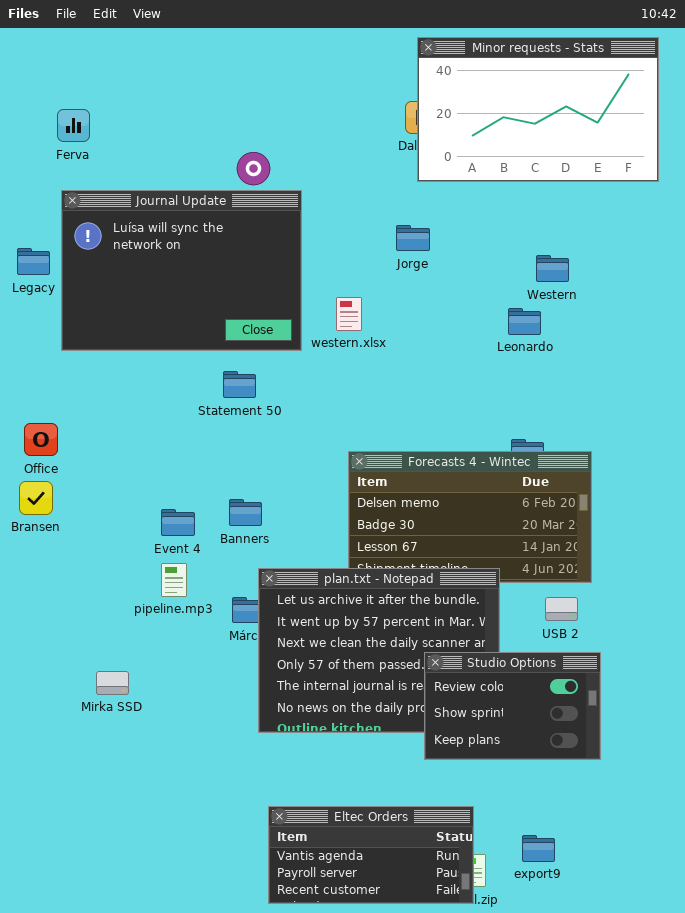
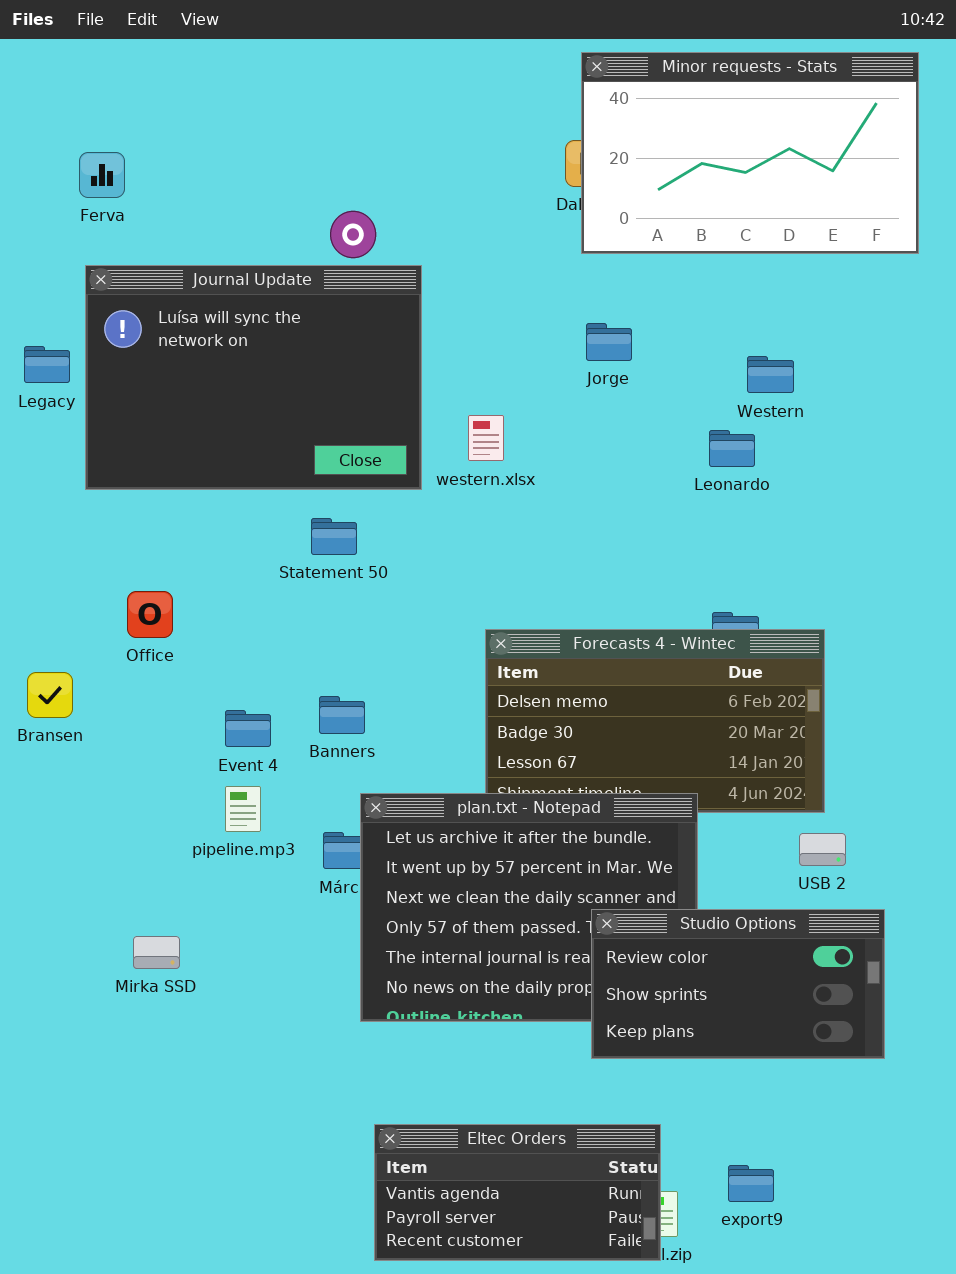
Jorge: [396,225,430,251] -> [586,323,632,361], moved
Office: [24,423,58,456] -> [127,591,173,638], moved
USB 2: [545,597,578,621] -> [799,833,846,866], moved
Studio Options: [424,652,601,760] -> [591,909,885,1059], resized

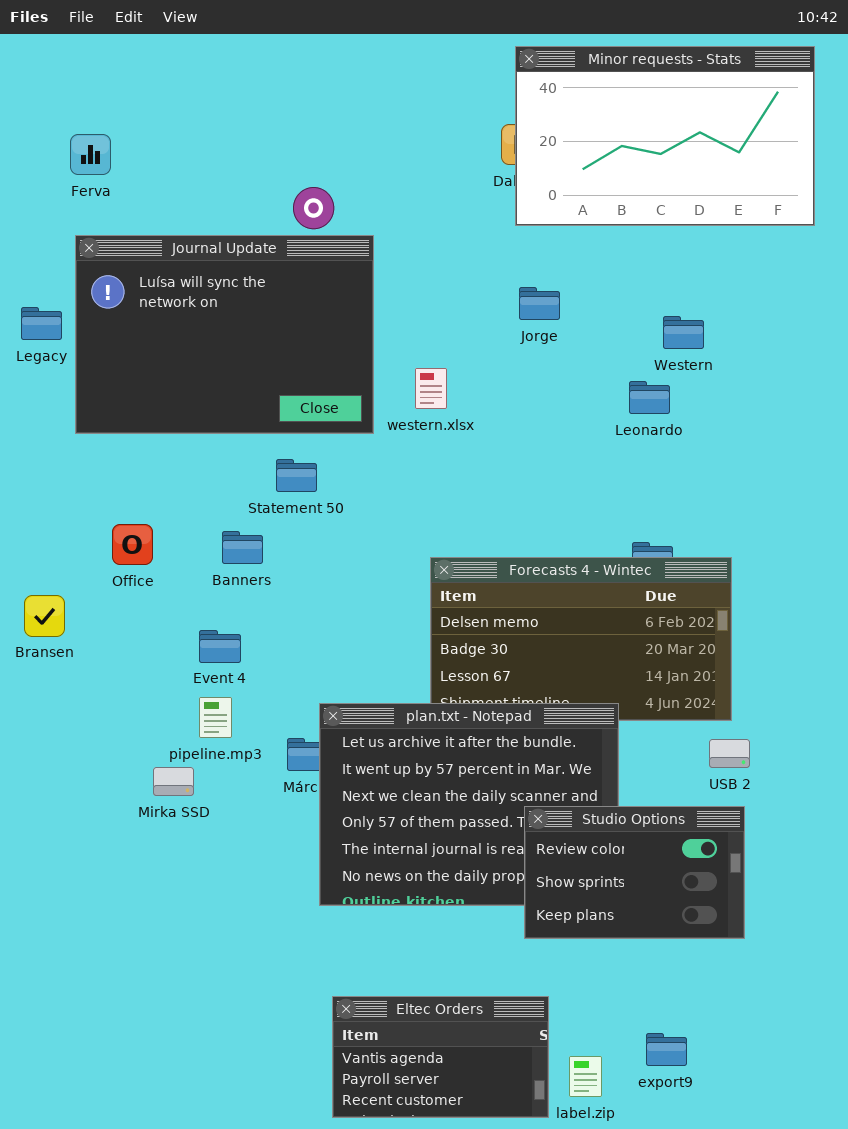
Banners: [319,696,365,734] -> [222,531,263,564], moved
Studio Options: [591,909,885,1059] -> [524,806,745,939], resized
Mirka SSD: [133,936,180,969] -> [153,767,194,796], moved
Eltec Orders: [374,1124,661,1261] -> [332,996,549,1118], resized

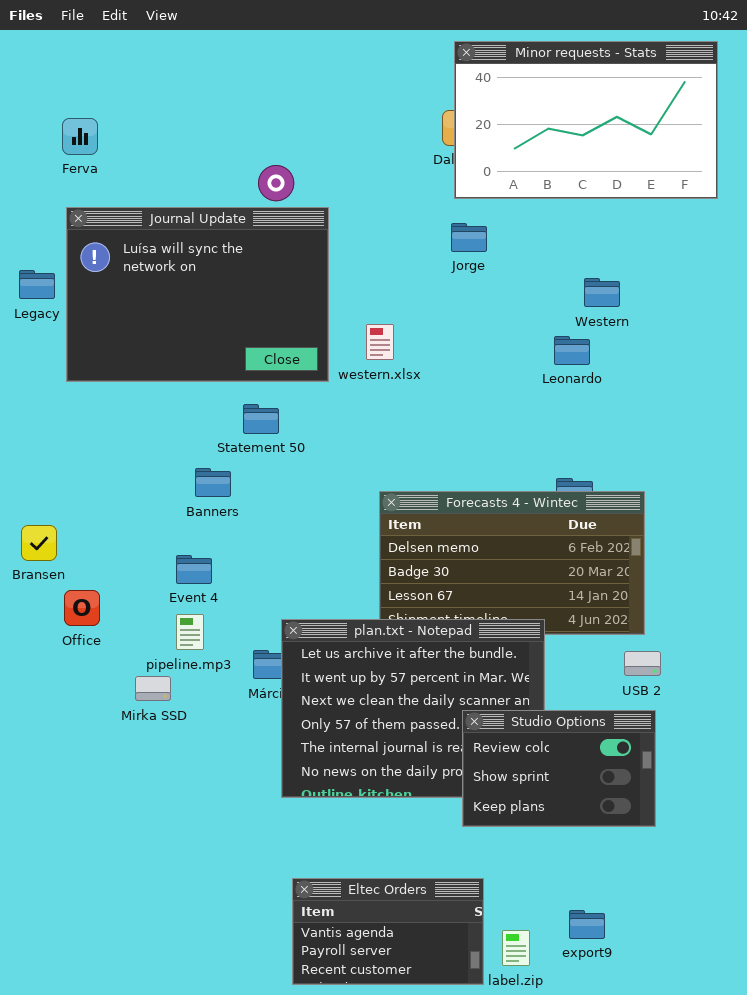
Jorge: [519,287,560,320] -> [451,223,487,252], moved
Office: [112,524,153,565] -> [64,590,100,626], moved

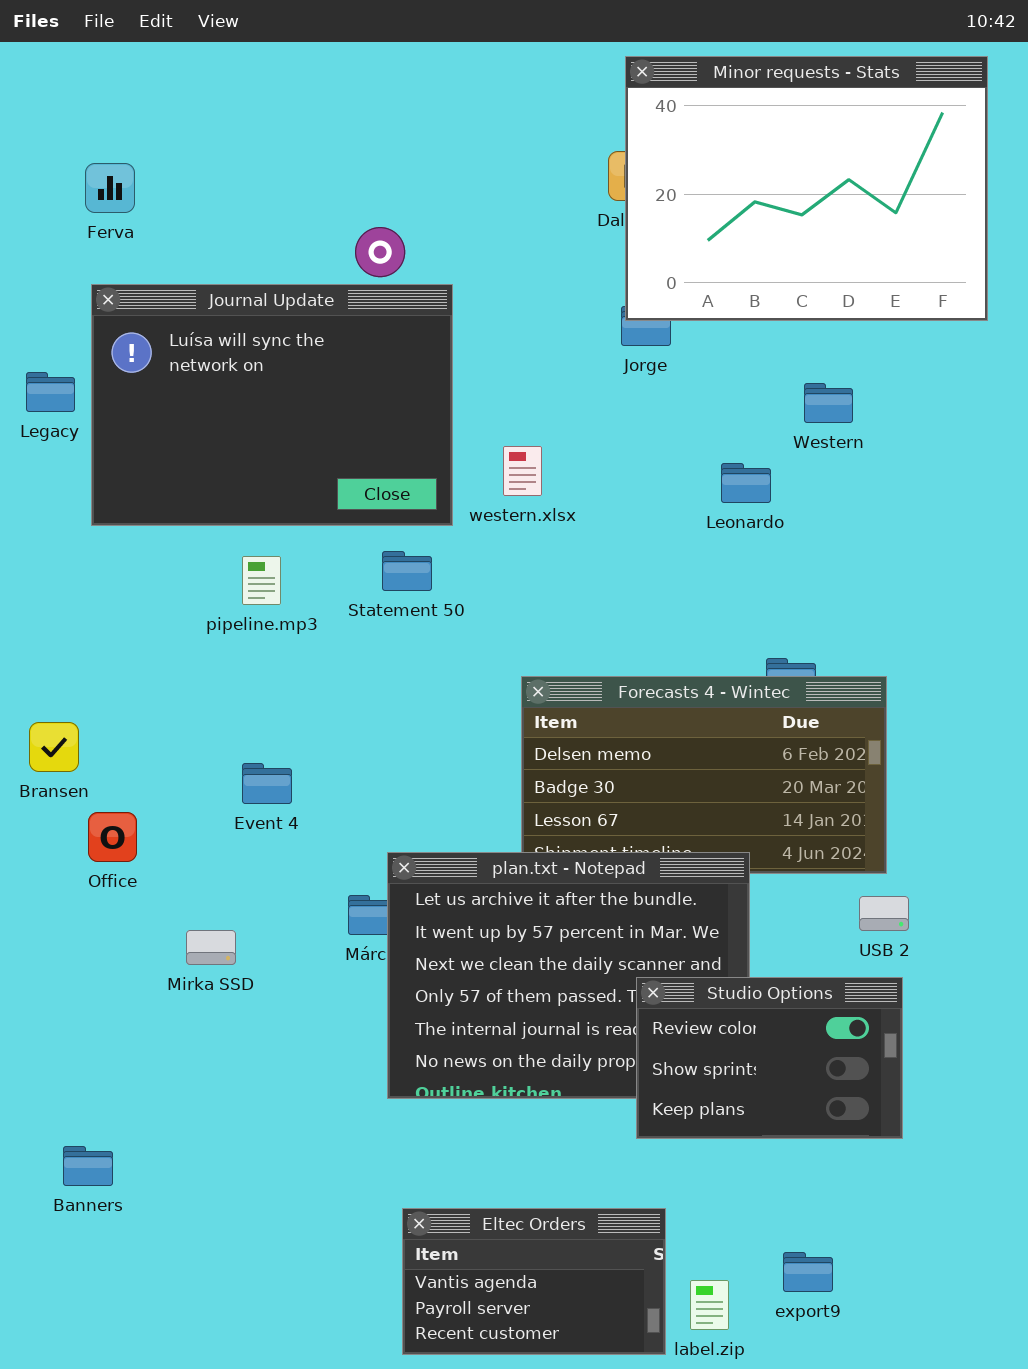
Minor requests - Stats: [454,41,718,199] -> [625,56,988,321], resized
Leonardo: [554,336,590,365] -> [721,463,771,503], moved
Statement 50: [243,404,279,434] -> [382,551,432,591], moved
Banners: [195,468,231,497] -> [63,1146,113,1186], moved
pipeline.mp3: [176,614,204,650] -> [242,556,281,605], moved

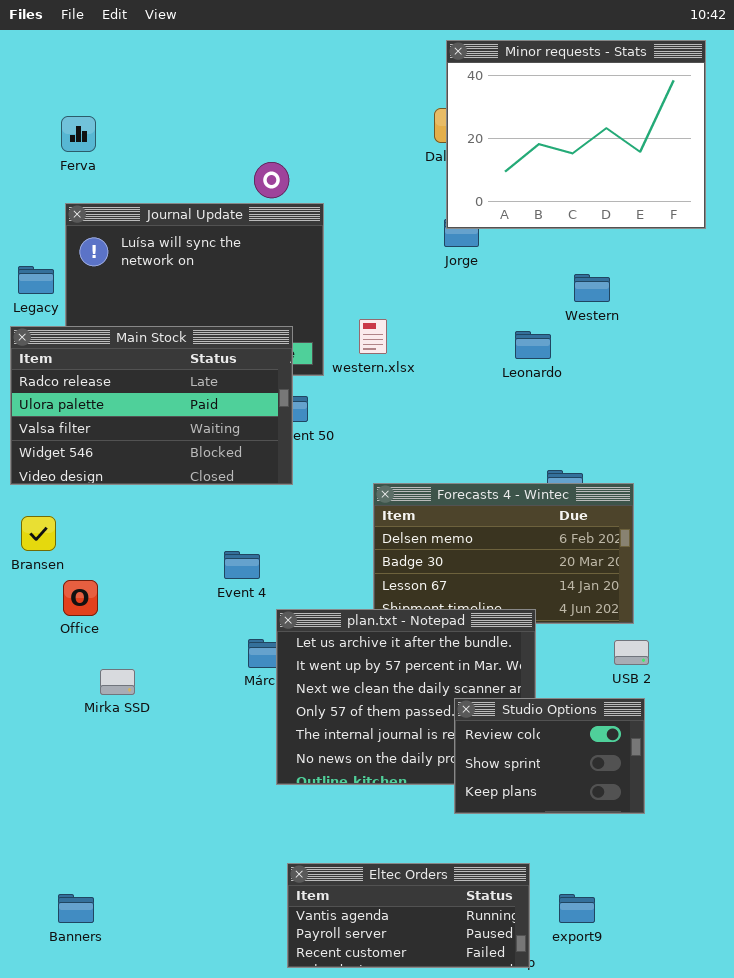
Main Stock: none -> [10,326,293,485], opened
Event 4: [242,763,292,804] -> [224,551,260,579], moved
Mirka SSD: [186,930,236,965] -> [100,669,135,695], moved
Banners: [63,1146,113,1186] -> [58,894,94,923], moved
Eltec Orders: [402,1208,666,1355] -> [287,863,530,968], resized

